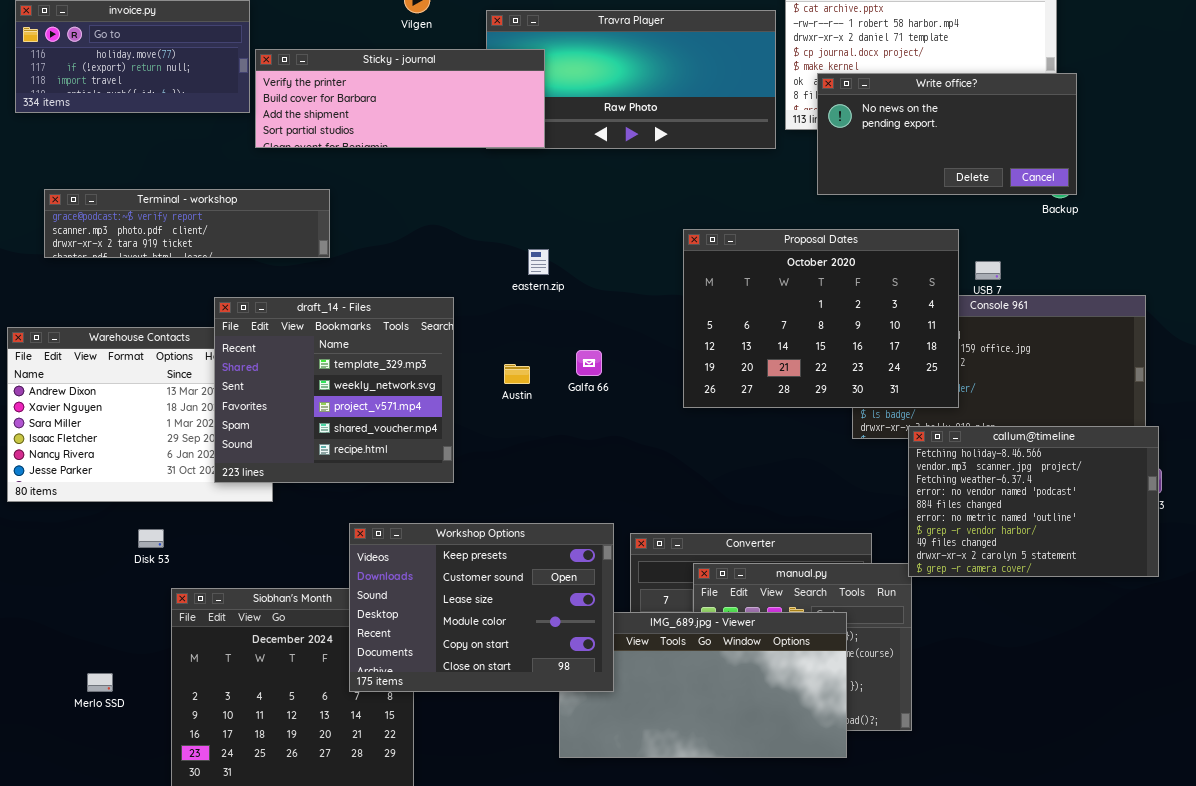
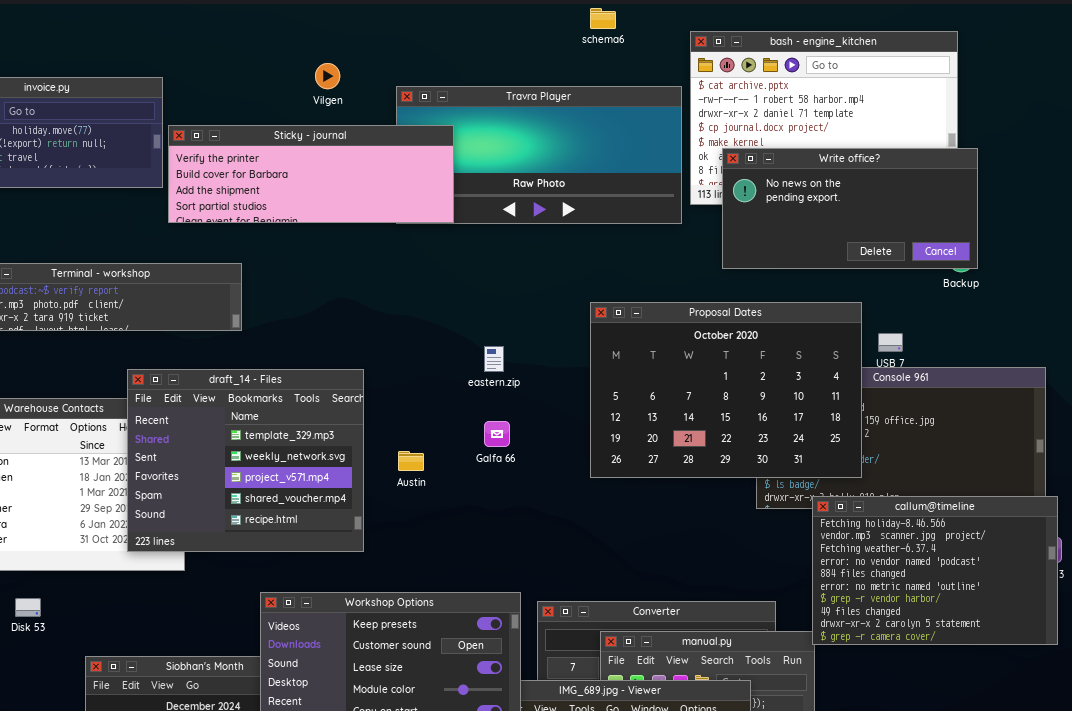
eastern.zip: [528,249,549,275] -> [484,346,504,372], moved
Austin: [504,364,530,384] -> [398,451,424,471], moved
Disk 53: [138,529,164,548] -> [15,598,41,617], moved

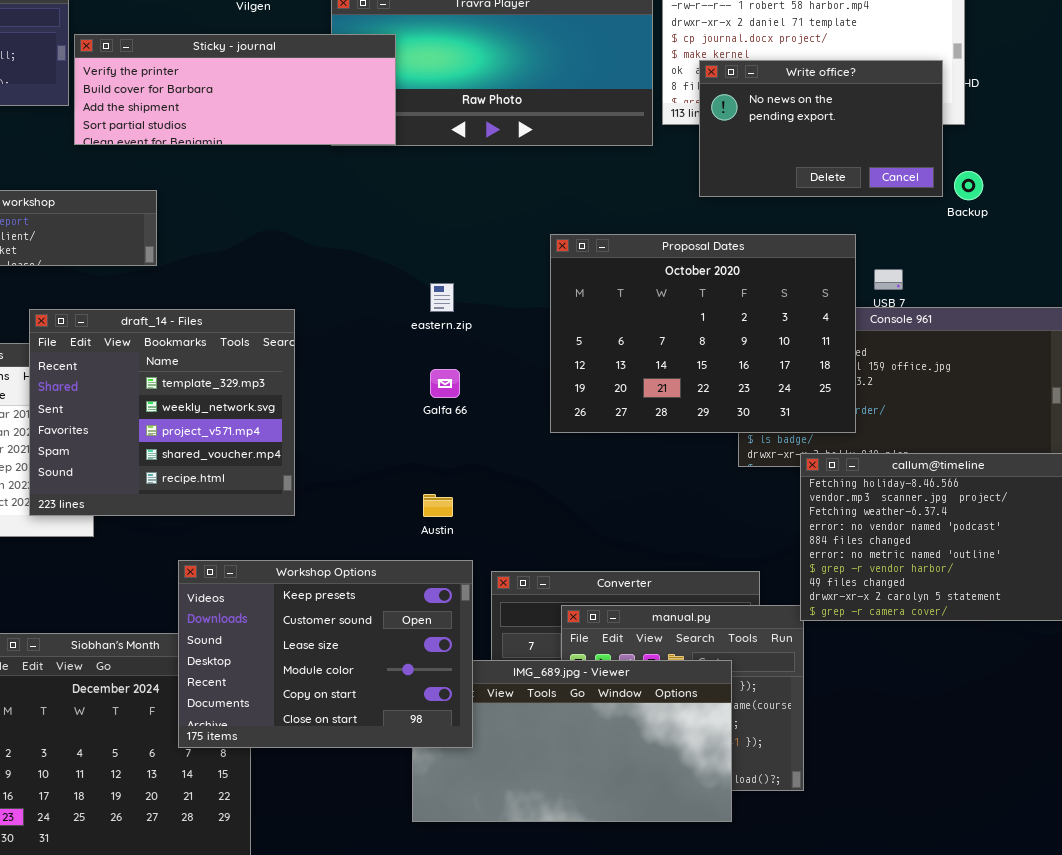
Write office?: [722,148,978,269] -> [699,60,943,197], resized
Austin: [398,451,424,471] -> [423,494,453,517], moved

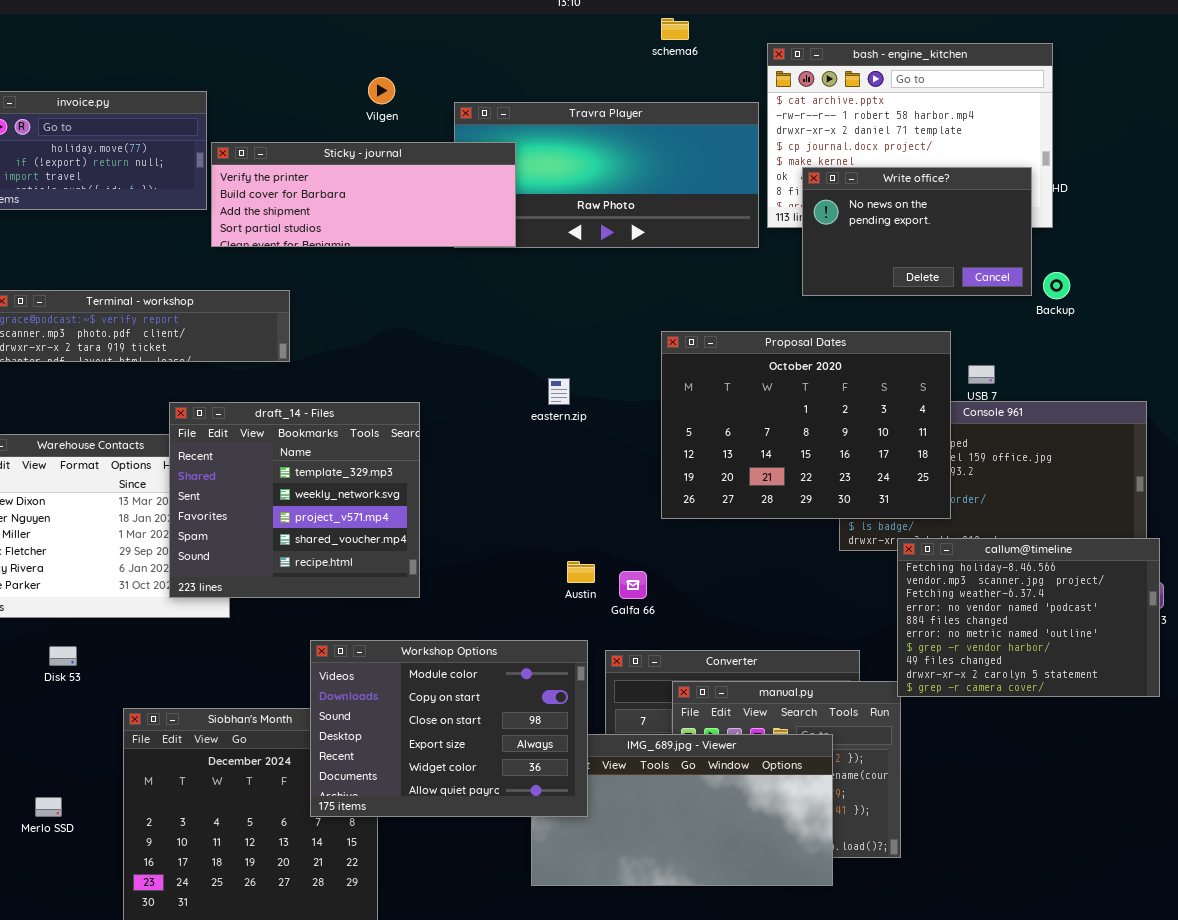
Galfa 66: [430,369,460,398] -> [619,571,647,599], moved
Austin: [423,494,453,517] -> [567,561,595,583], moved
Workshop Options: [178,560,473,748] -> [310,640,588,817], scrolled down 3 rows

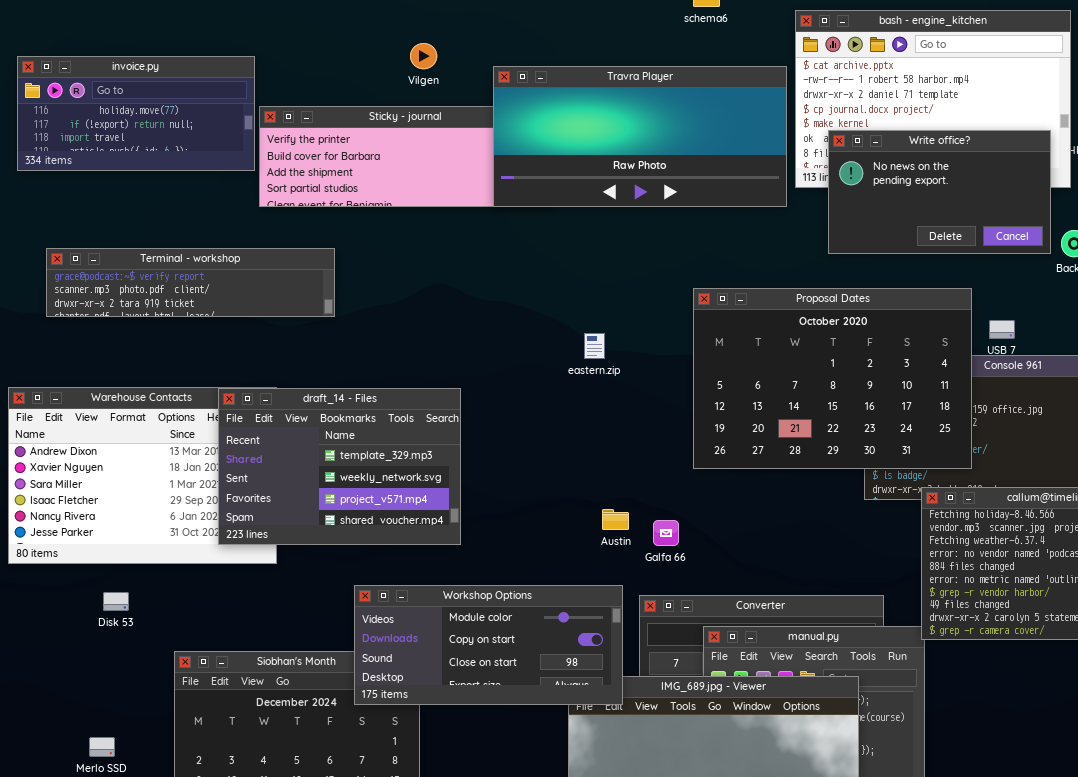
Travra Player: [454,102,759,248] -> [493,66,787,207], raised
draft_14 - Files: [169,402,420,598] -> [218,388,461,545], resized
Workshop Options: [310,640,588,817] -> [354,585,623,705], resized

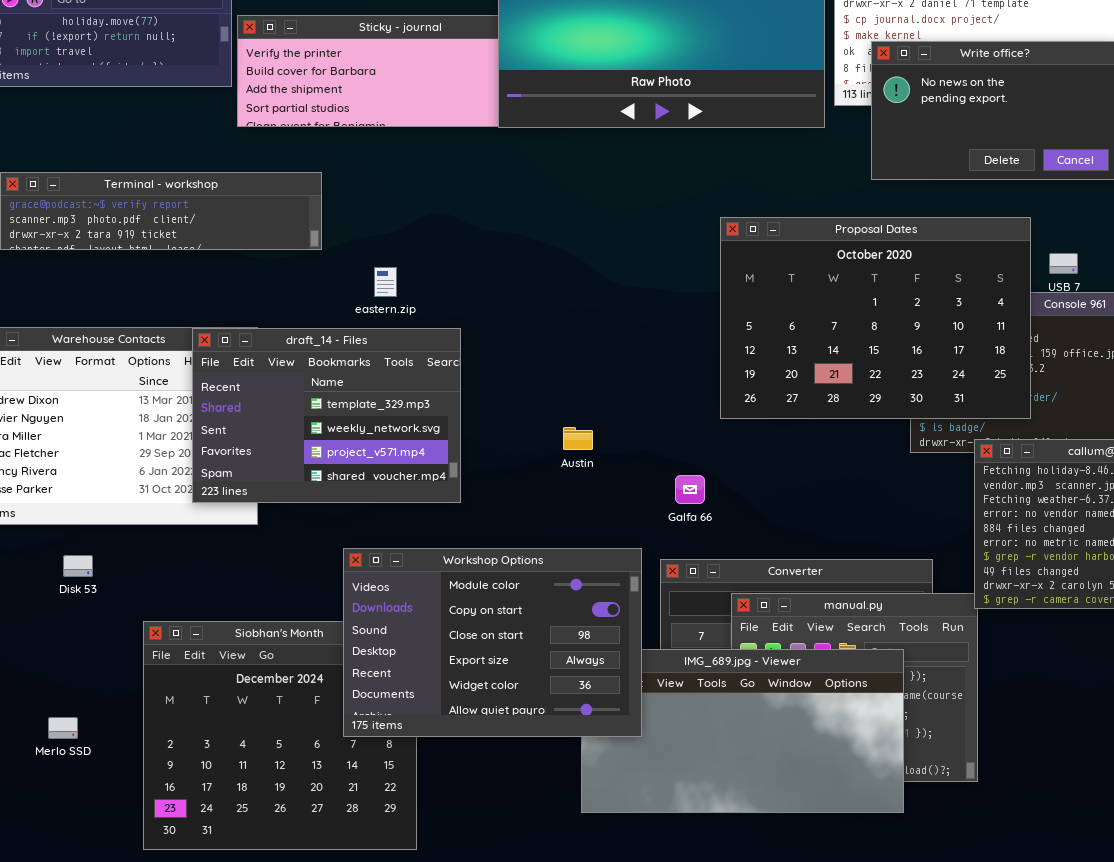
eastern.zip: [584,333,605,359] -> [374,267,397,297], moved
Austin: [602,509,629,530] -> [563,427,593,450], moved
Workshop Options: [354,585,623,705] -> [343,548,642,737], resized

